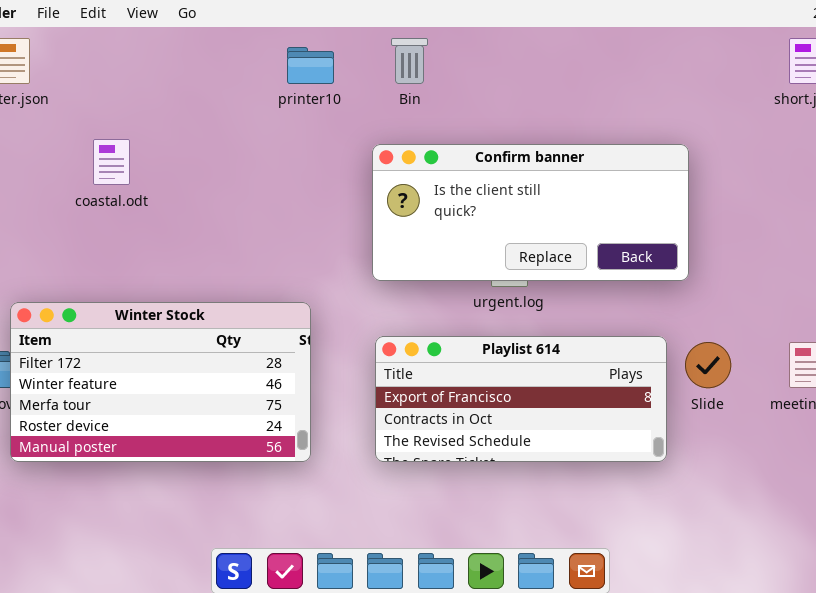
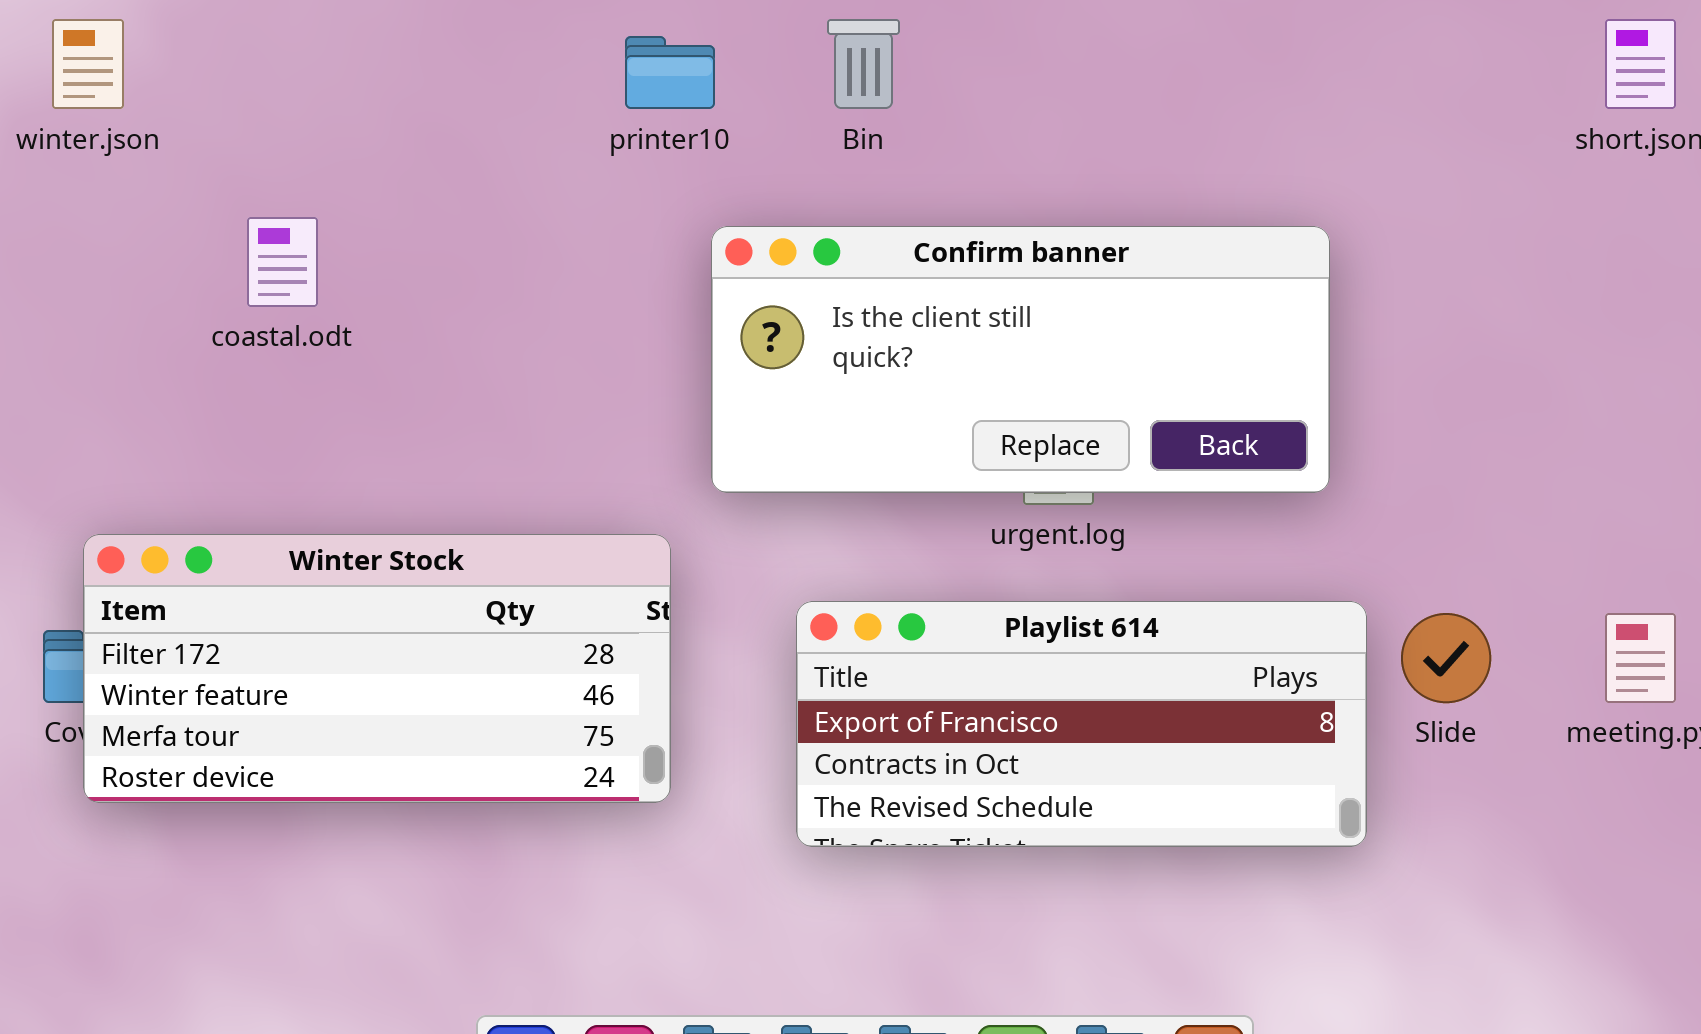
Confirm banner: [372,144,689,281] -> [711,226,1330,493], moved
Winter Stock: [10,302,311,462] -> [83,534,671,803], resized

